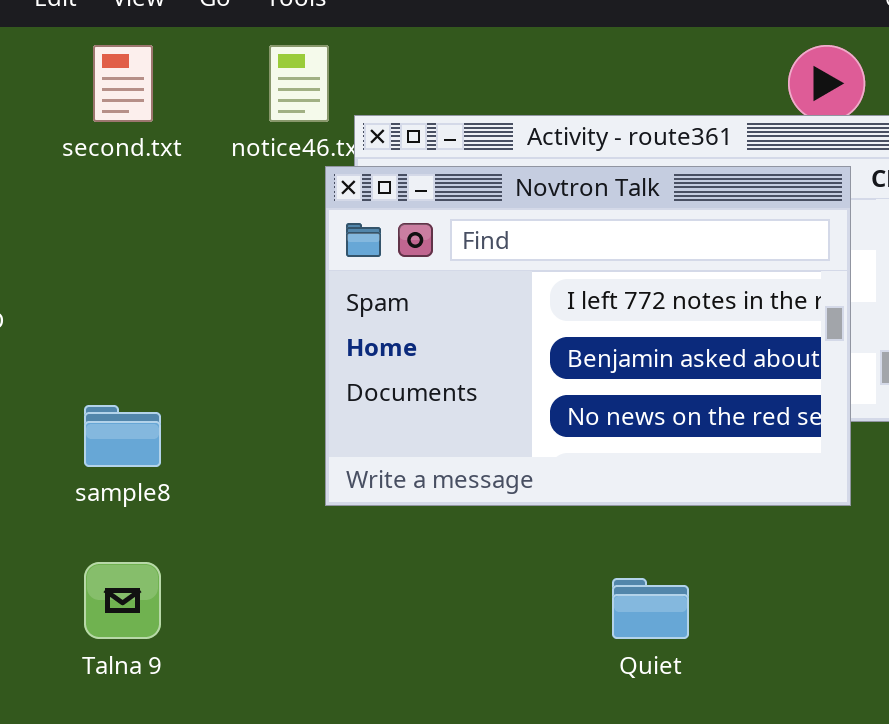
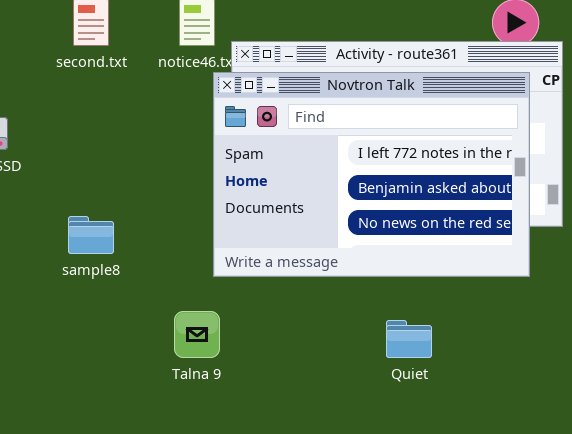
Talna 9: [84,562,161,639] -> [174,311,220,358], moved

